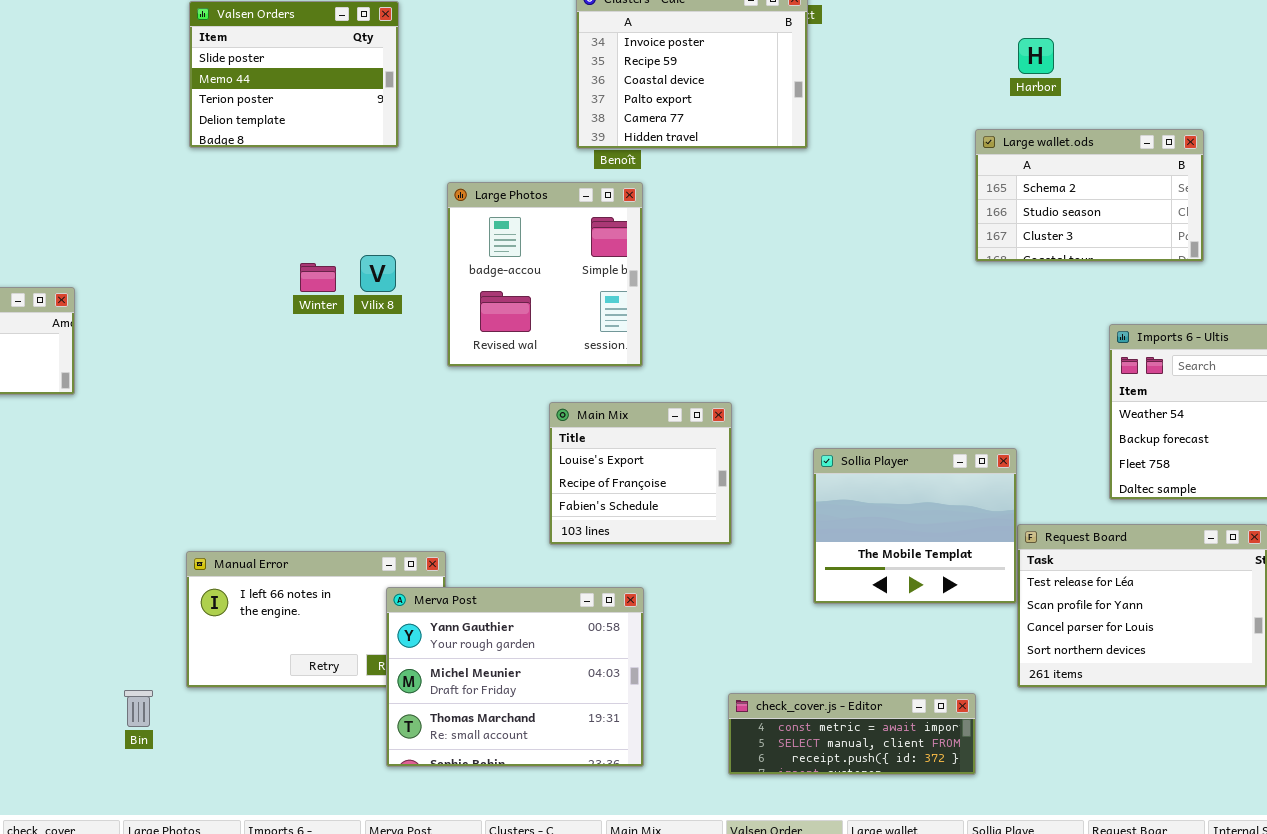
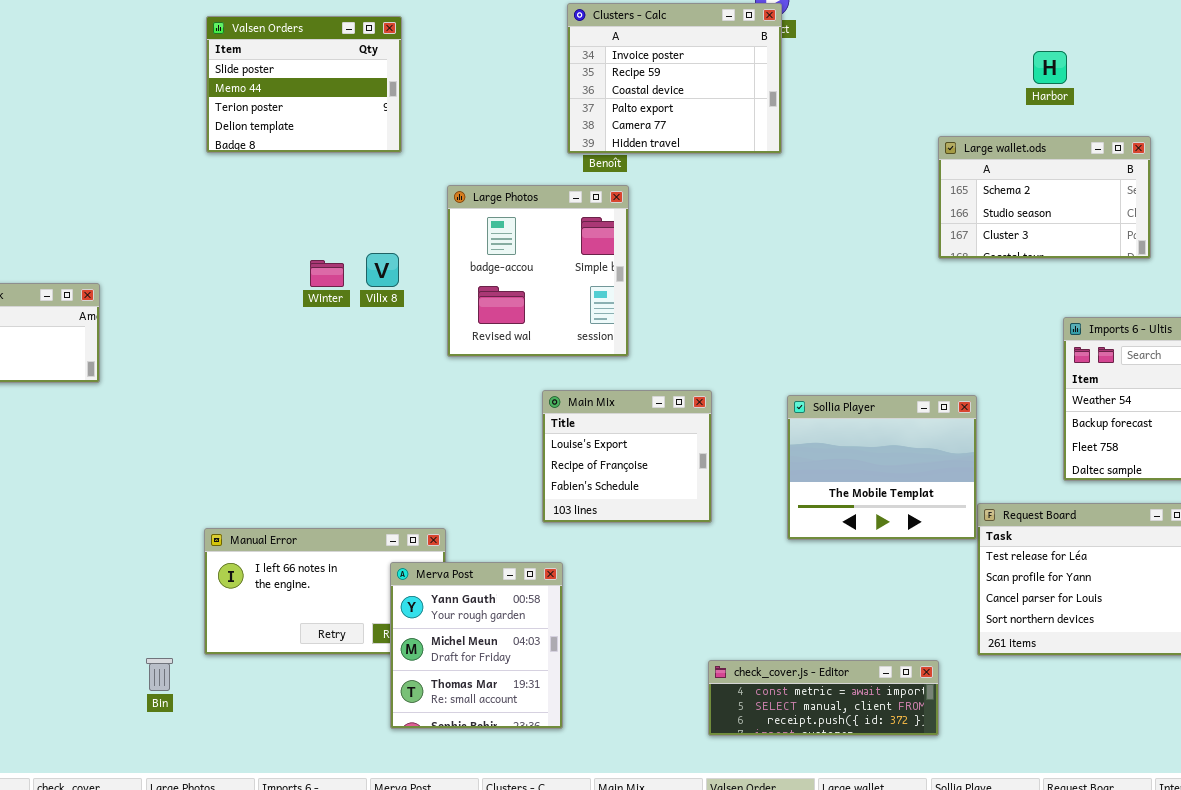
Harbor: [1018,38,1054,74] -> [1033,51,1067,84], moved
Sollia Player: [813,448,1017,604] -> [787,395,977,540], moved
Merva Post: [386,587,644,767] -> [390,562,563,729], resized

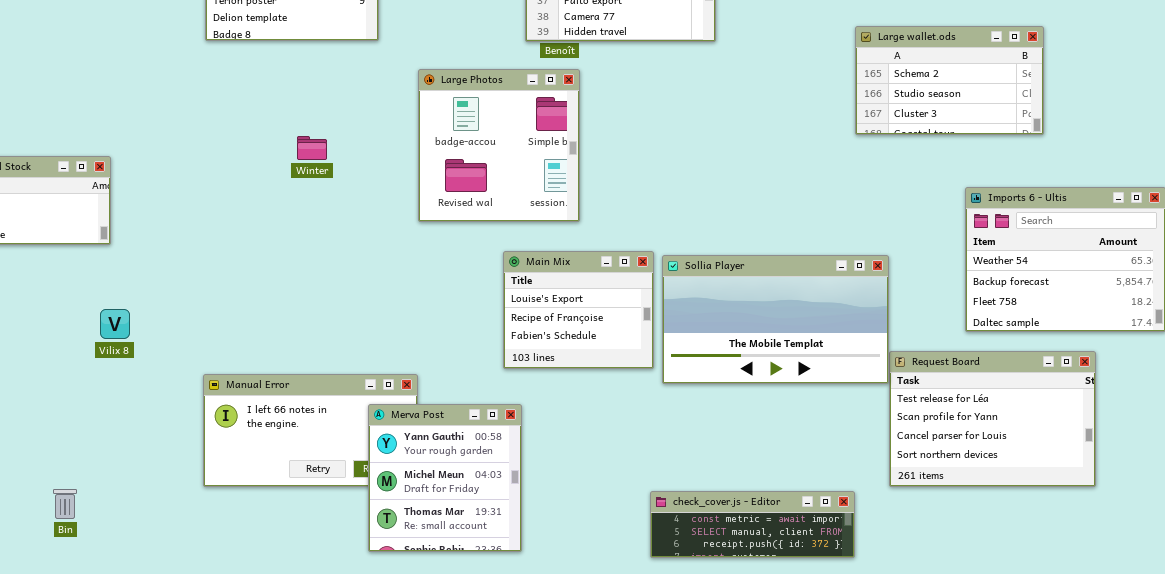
Vilix 8: [366,253,399,287] -> [100,309,130,339], moved
Sollia Player: [787,395,977,540] -> [662,255,889,384], resized
Bin: [146,658,173,691] -> [53,489,77,519], moved

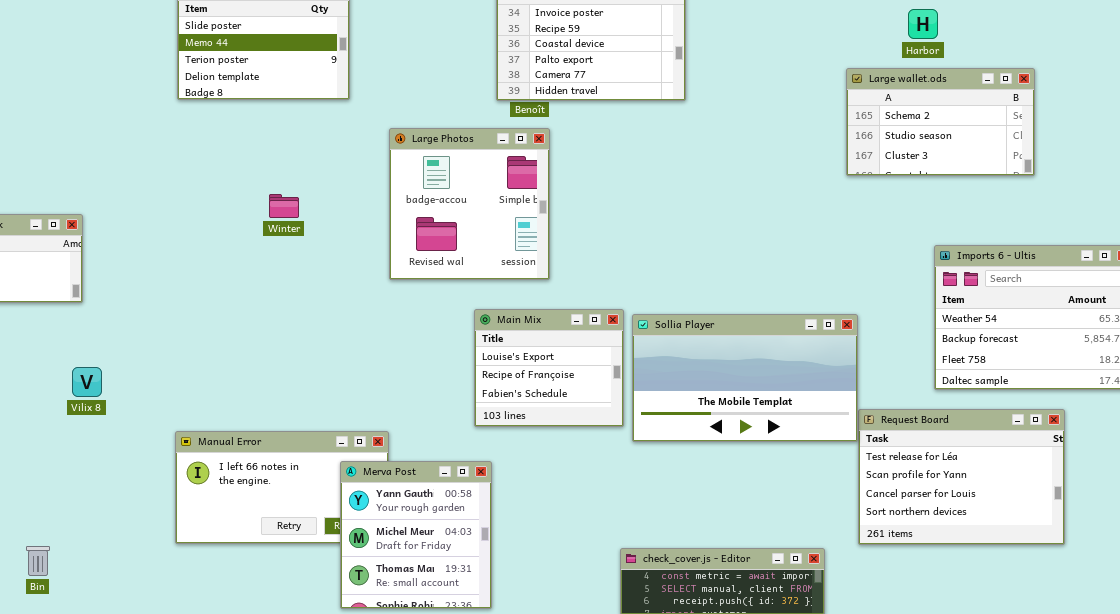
Large wallet.ods: [855,26,1044,135] -> [846,68,1035,176], moved

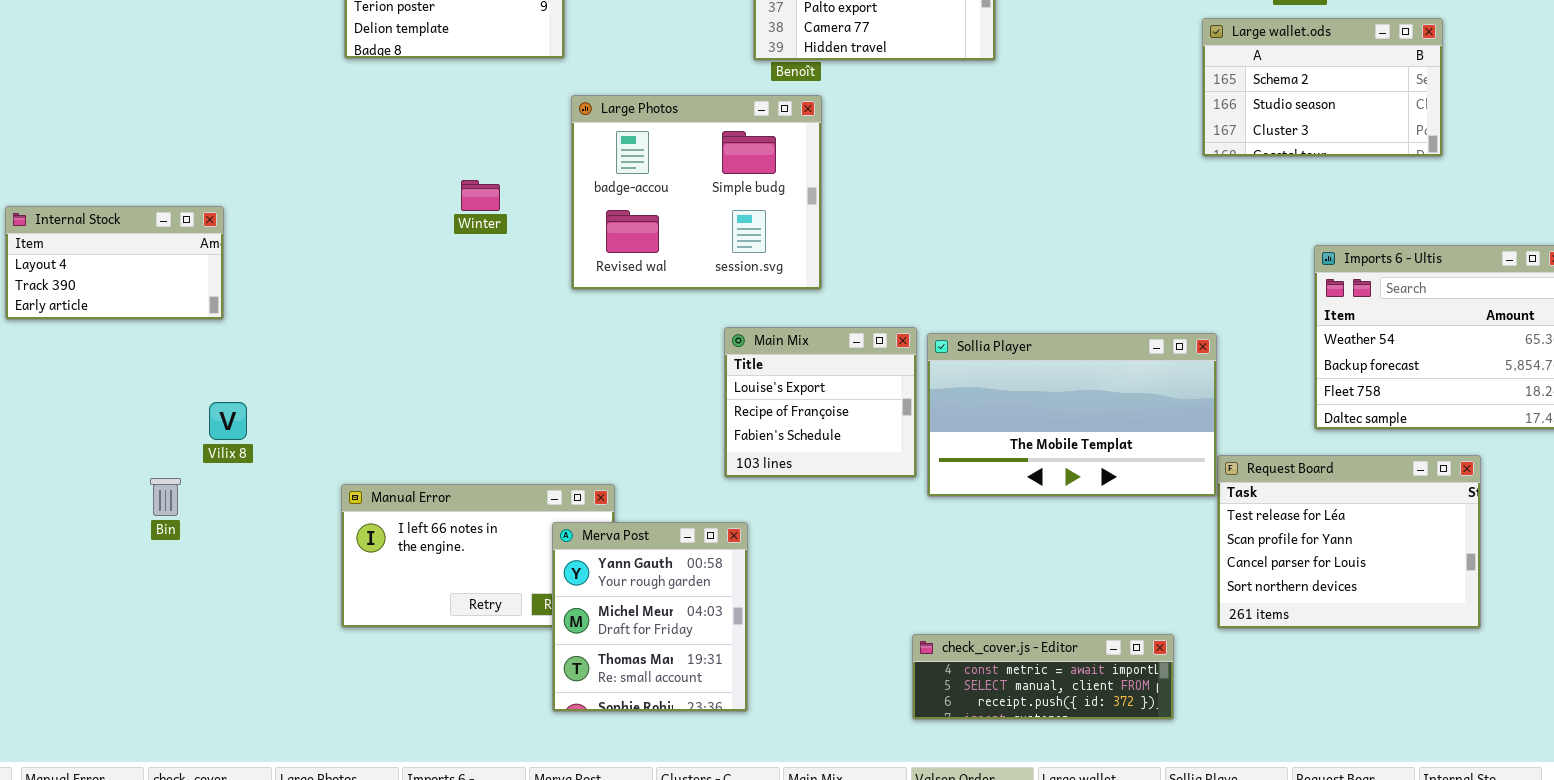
Large Photos: [389,128,550,280] -> [571,95,822,290], resized
Bin: [26,546,50,576] -> [150,478,181,516], moved

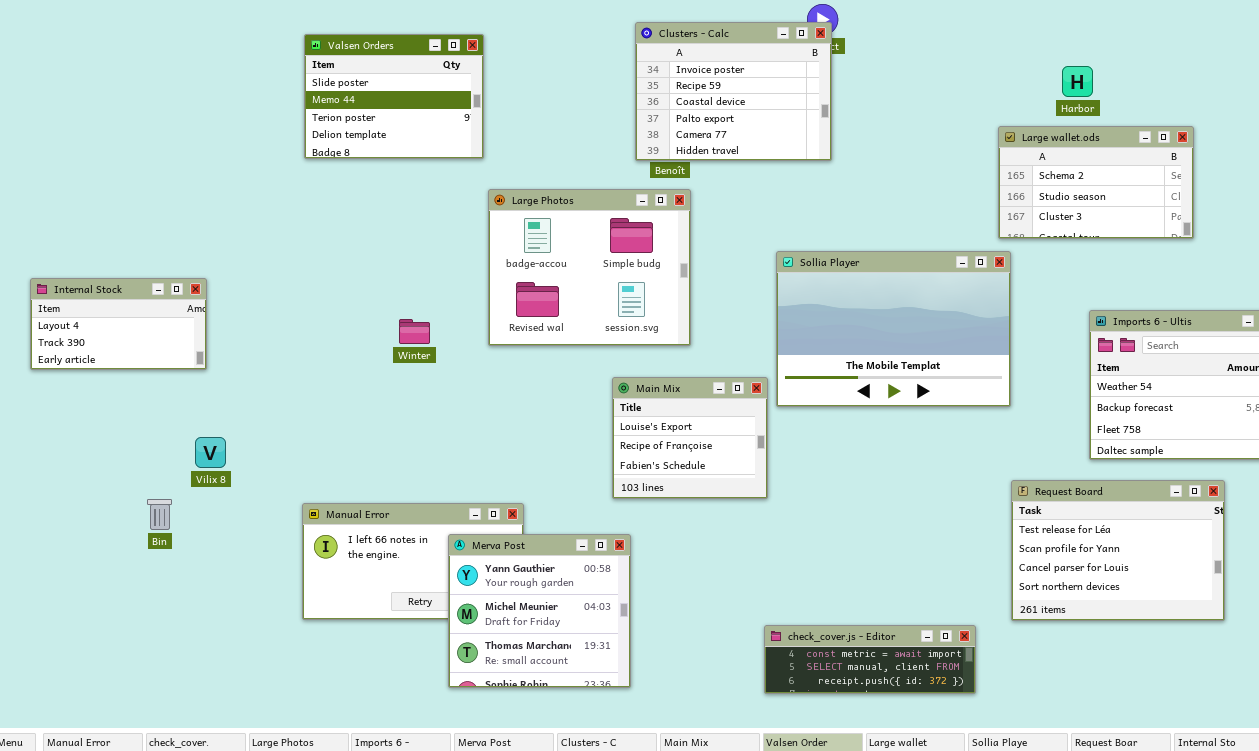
Winter: [461,180,500,211] -> [399,319,430,344], moved
Sollia Player: [927,333,1217,497] -> [776,251,1011,407], moved, resized
Merva Post: [552,522,748,712] -> [448,534,631,688], resized

